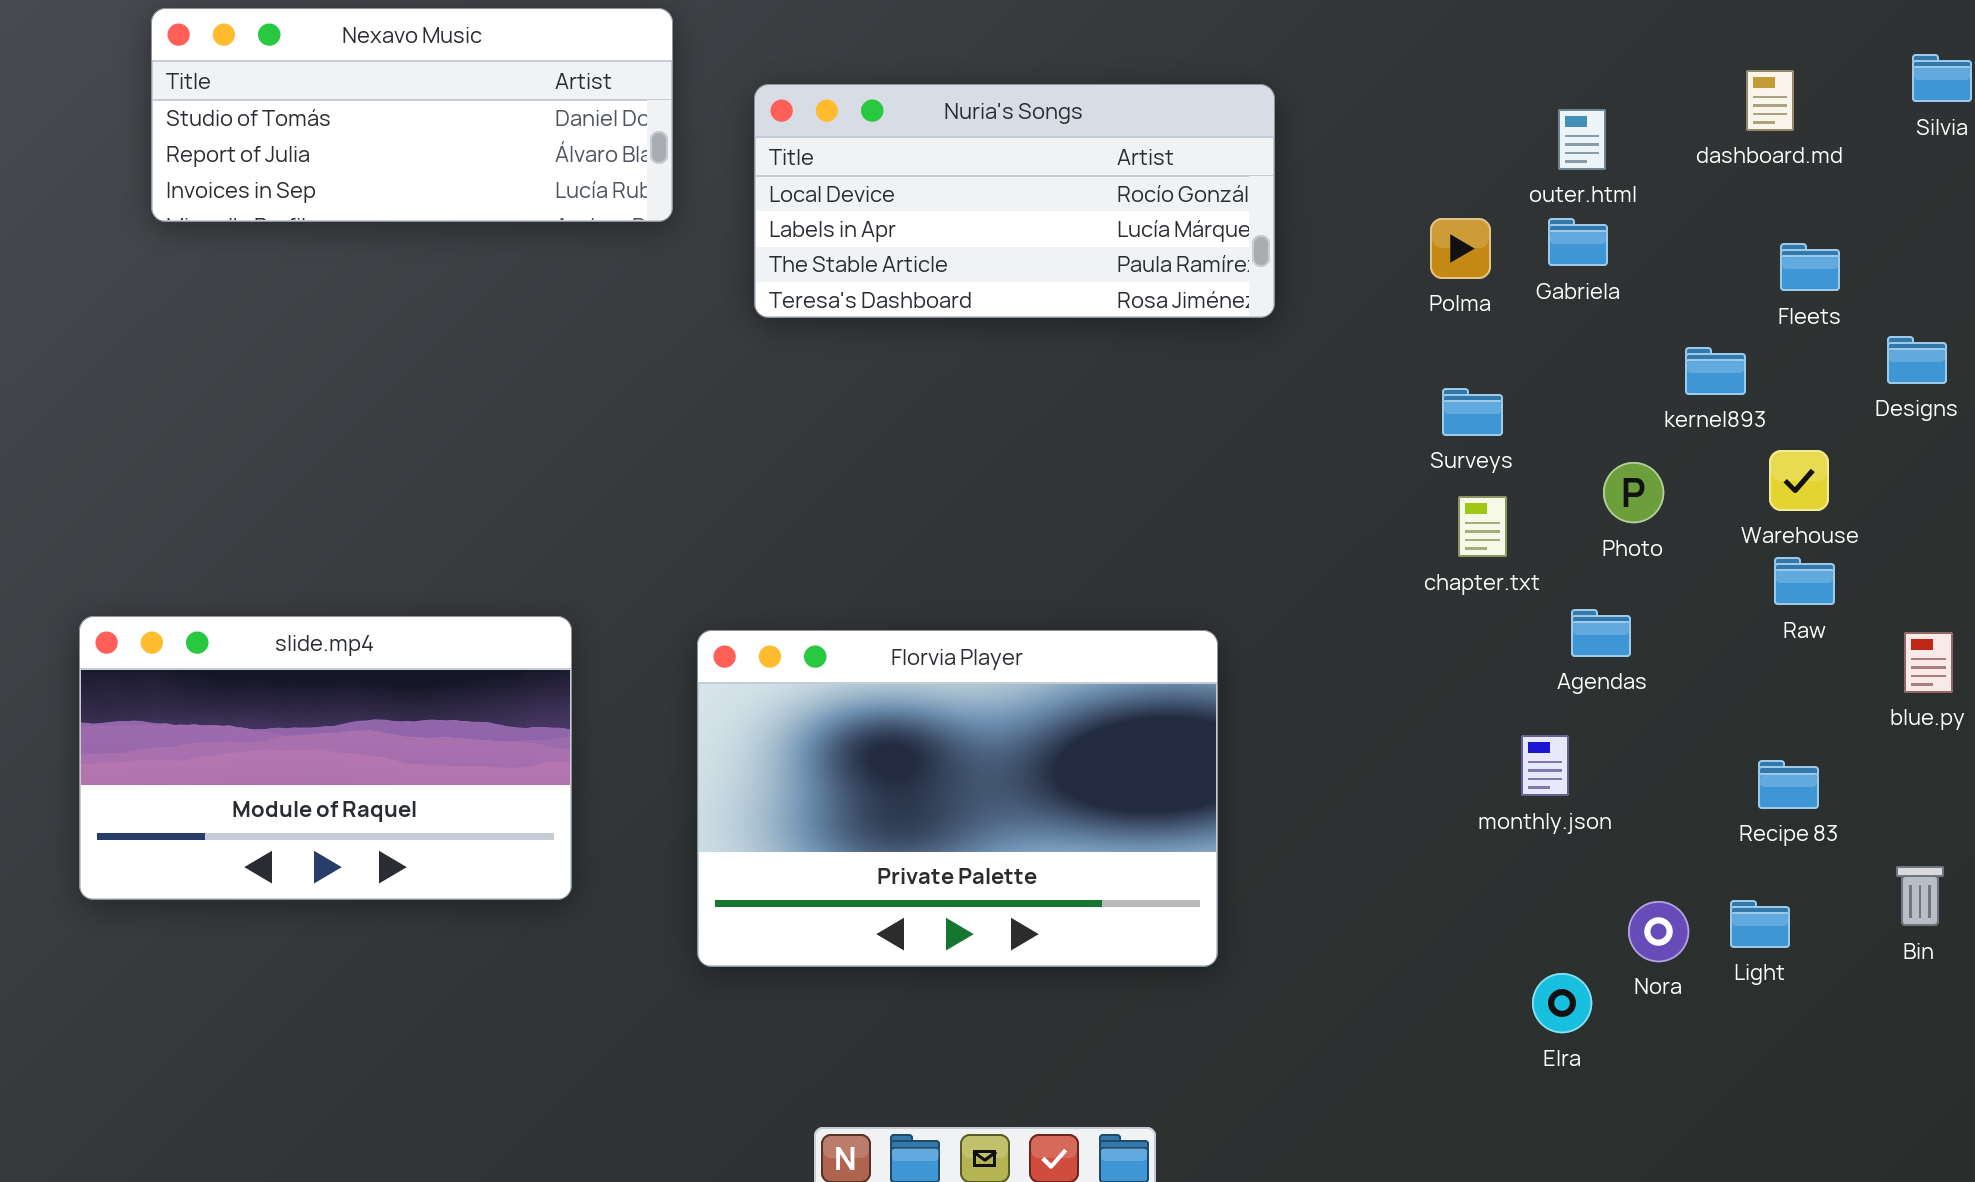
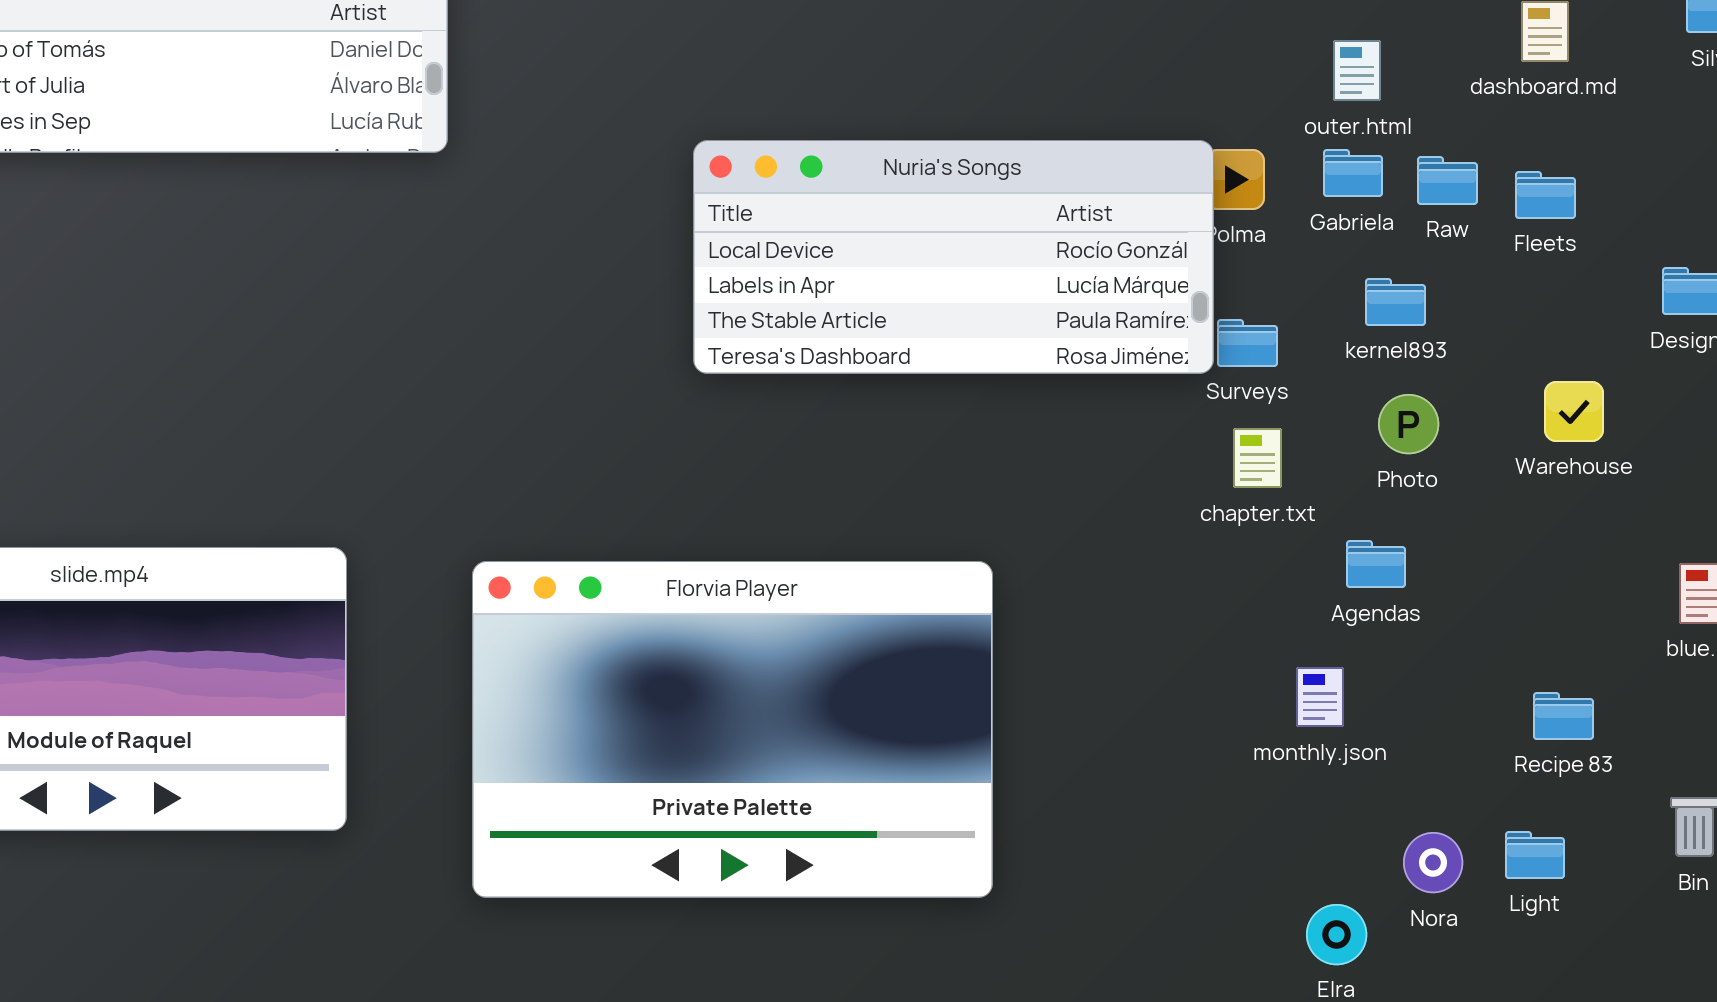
Nuria's Songs: [754,84,1275,318] -> [693,140,1214,374], moved
Fleets: [1780,243,1840,291] -> [1515,171,1576,219], moved
kernel893: [1685,347,1746,395] -> [1365,278,1426,326], moved
Raw: [1774,557,1835,605] -> [1417,156,1478,205], moved

